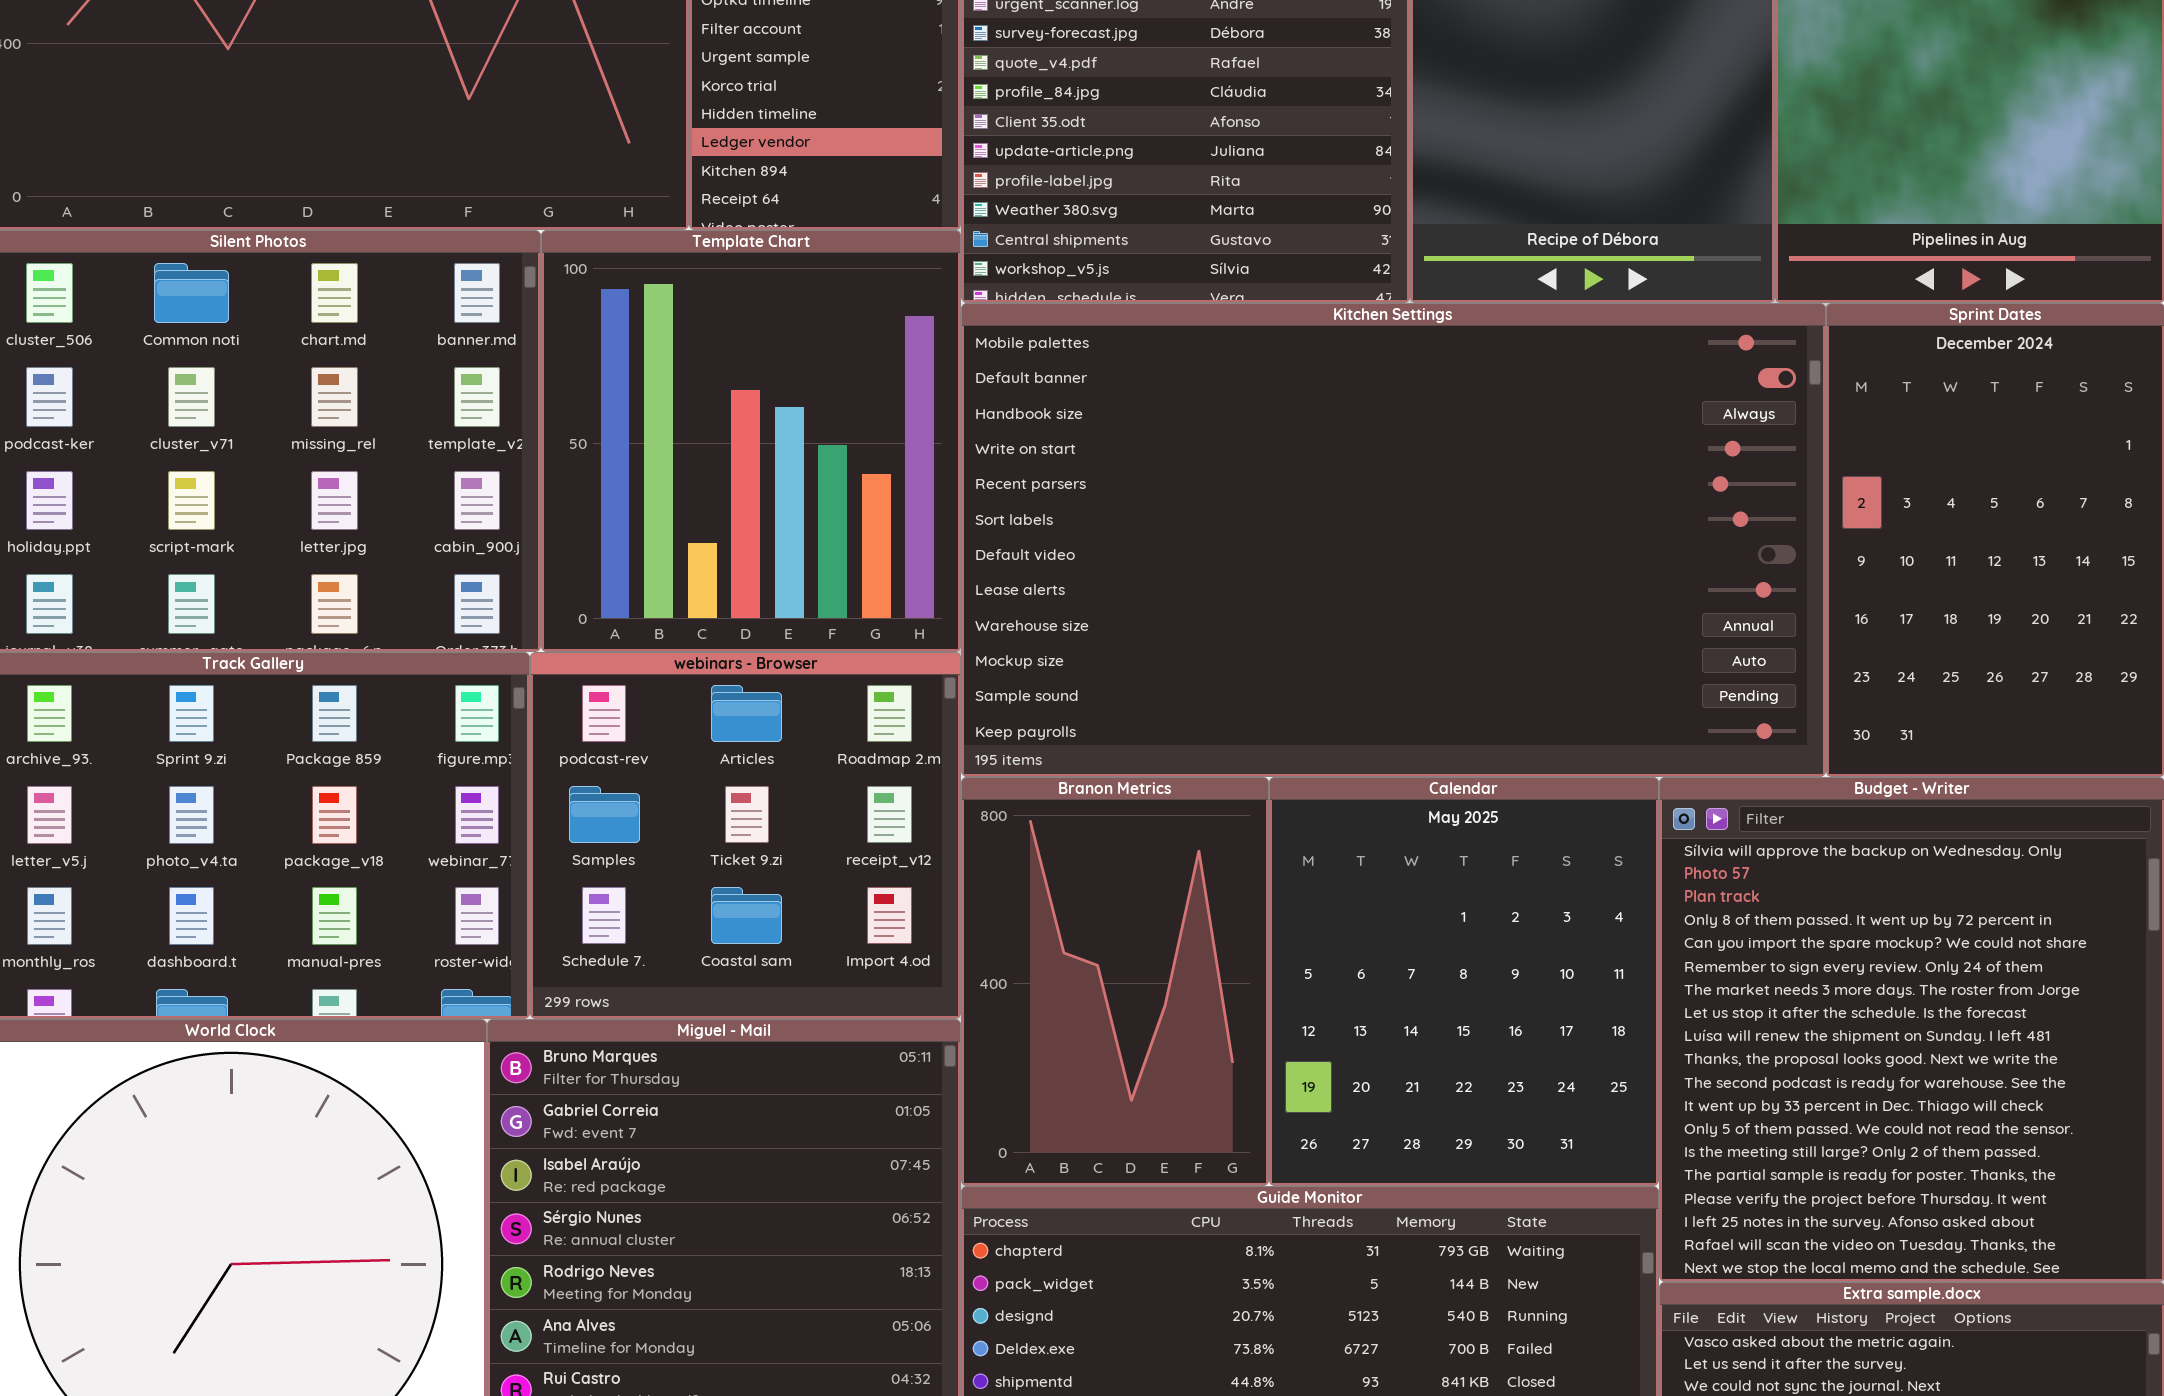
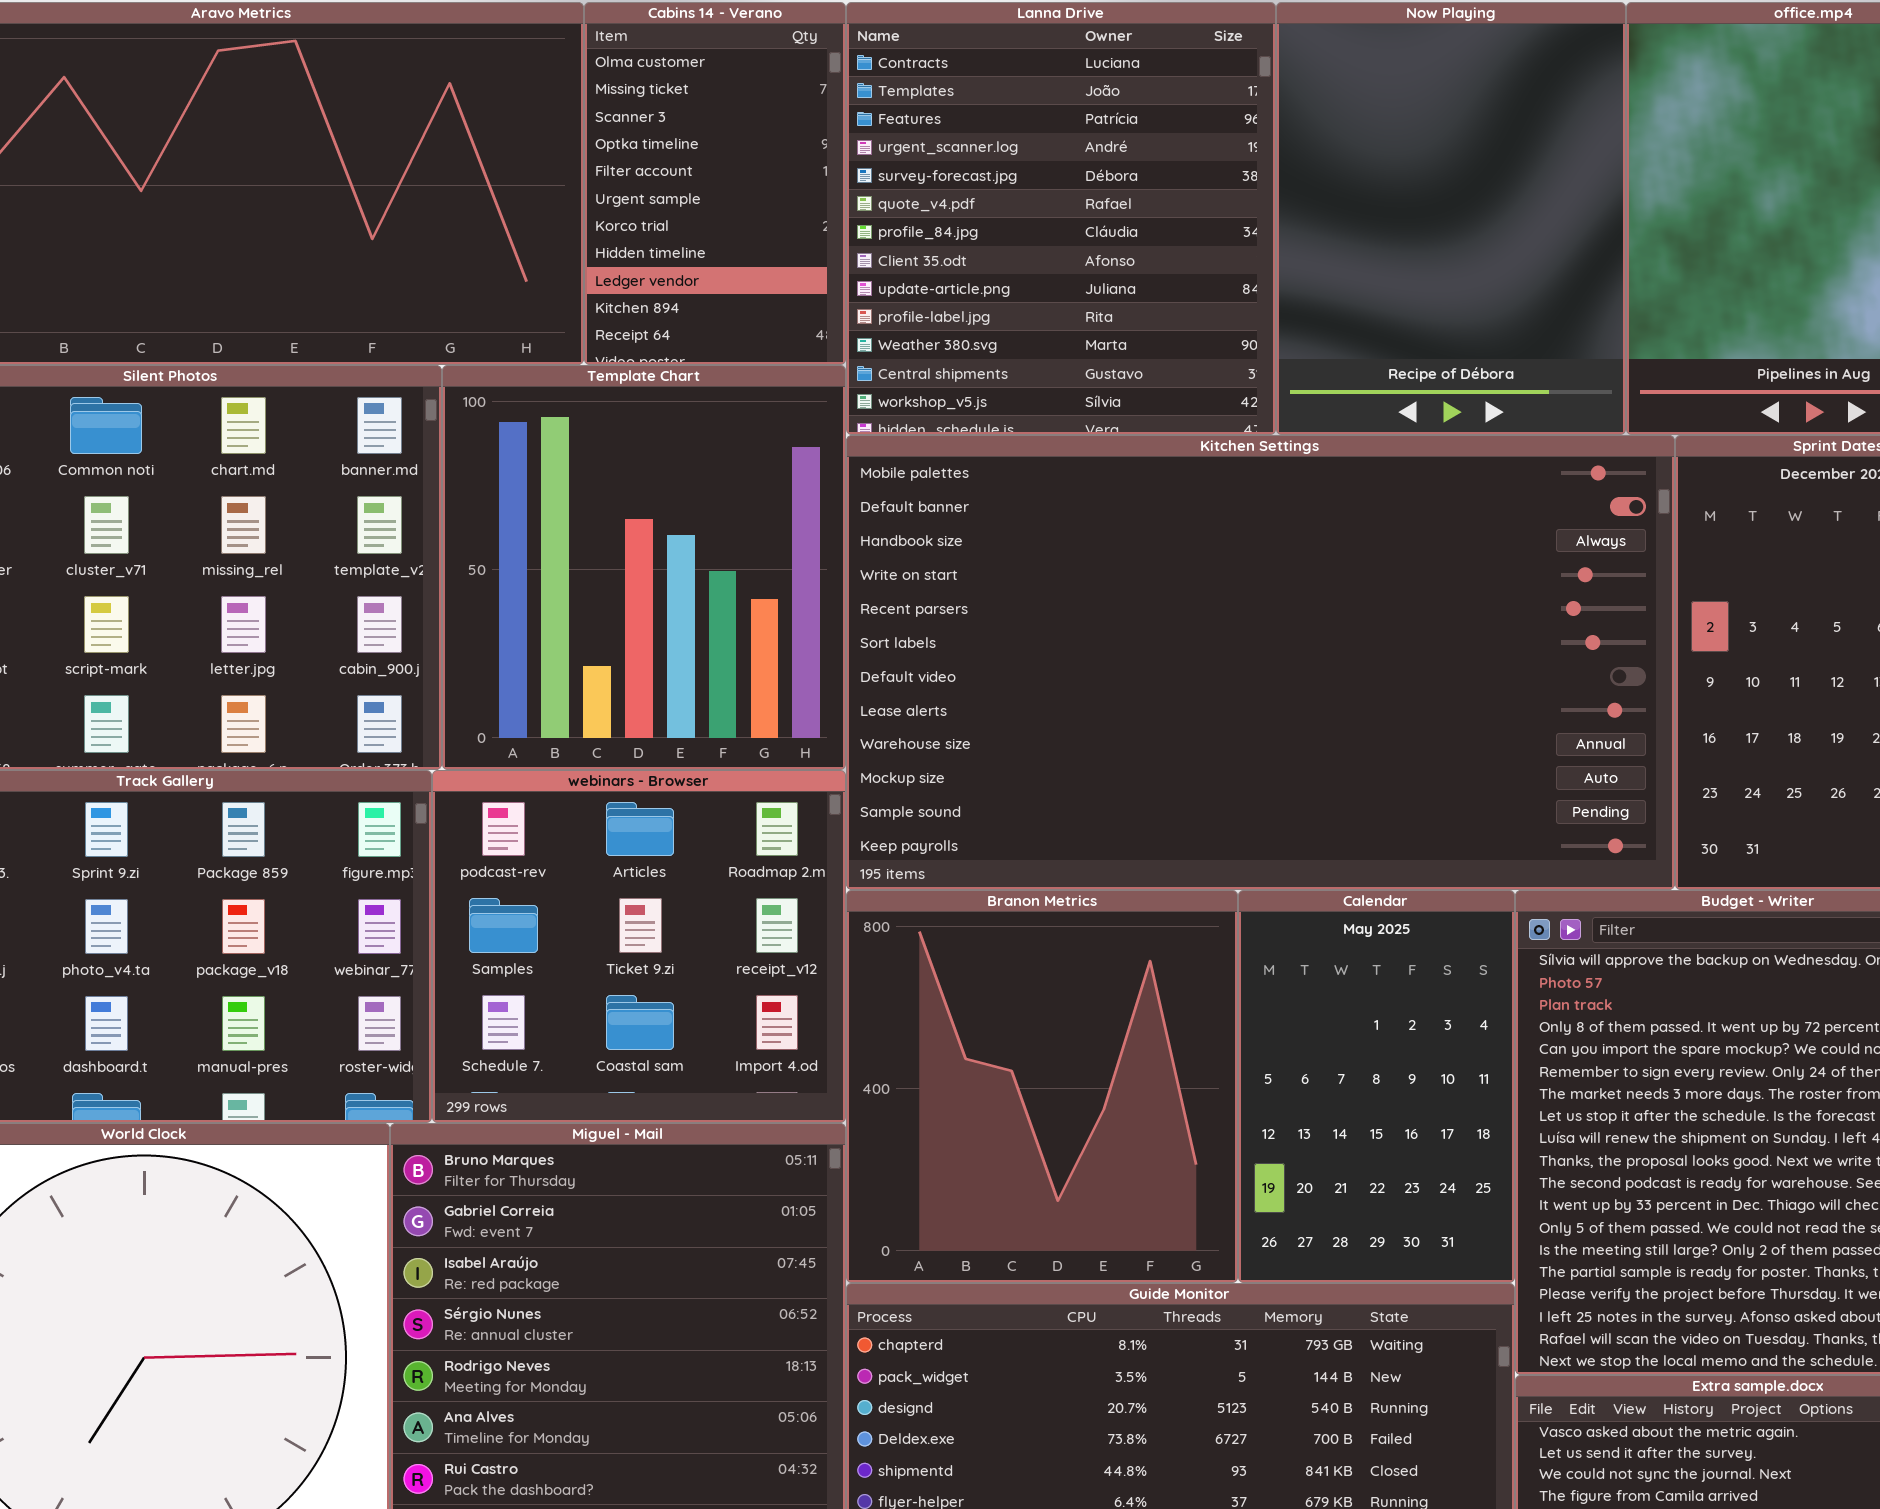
Branon Metrics: [961,777,1269,1186] -> [846,890,1238,1283], resized
Calendar: [1269,777,1659,1186] -> [1238,890,1515,1283], resized

